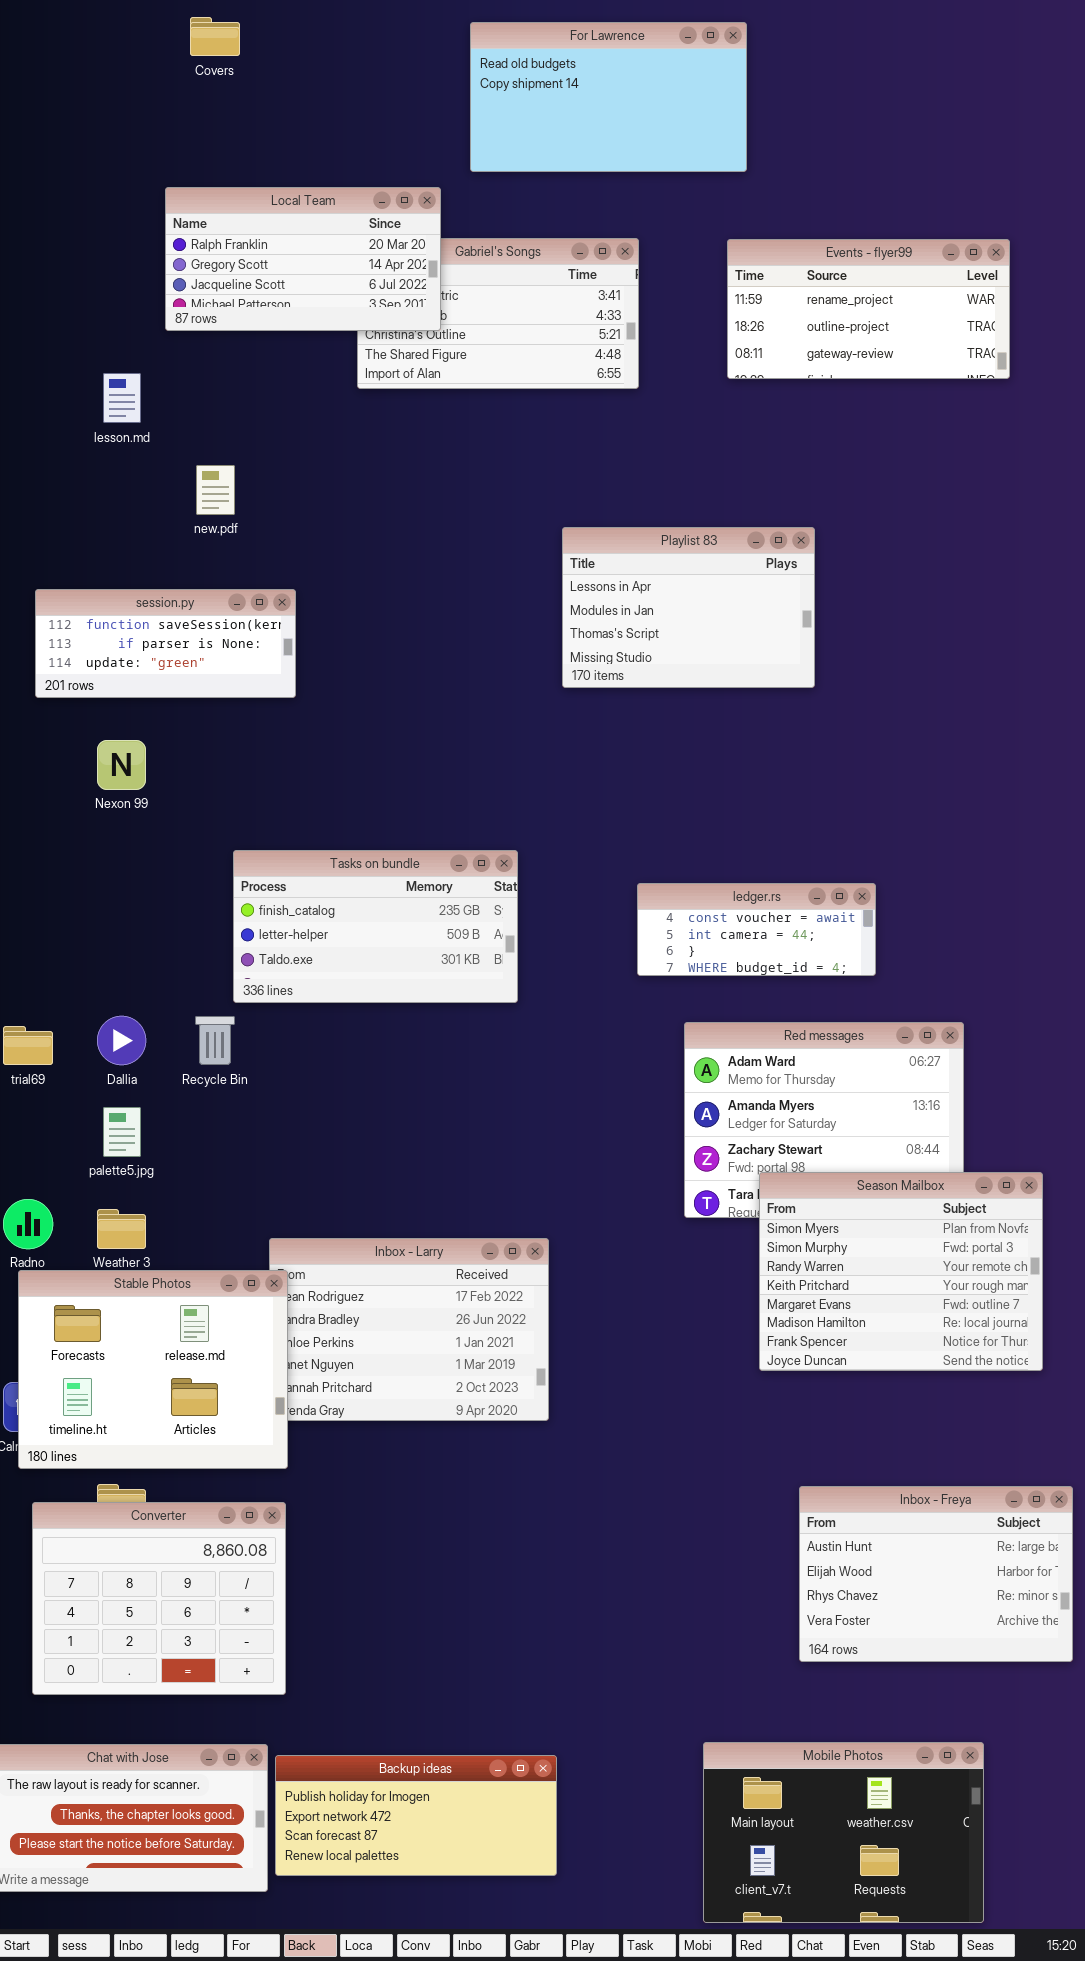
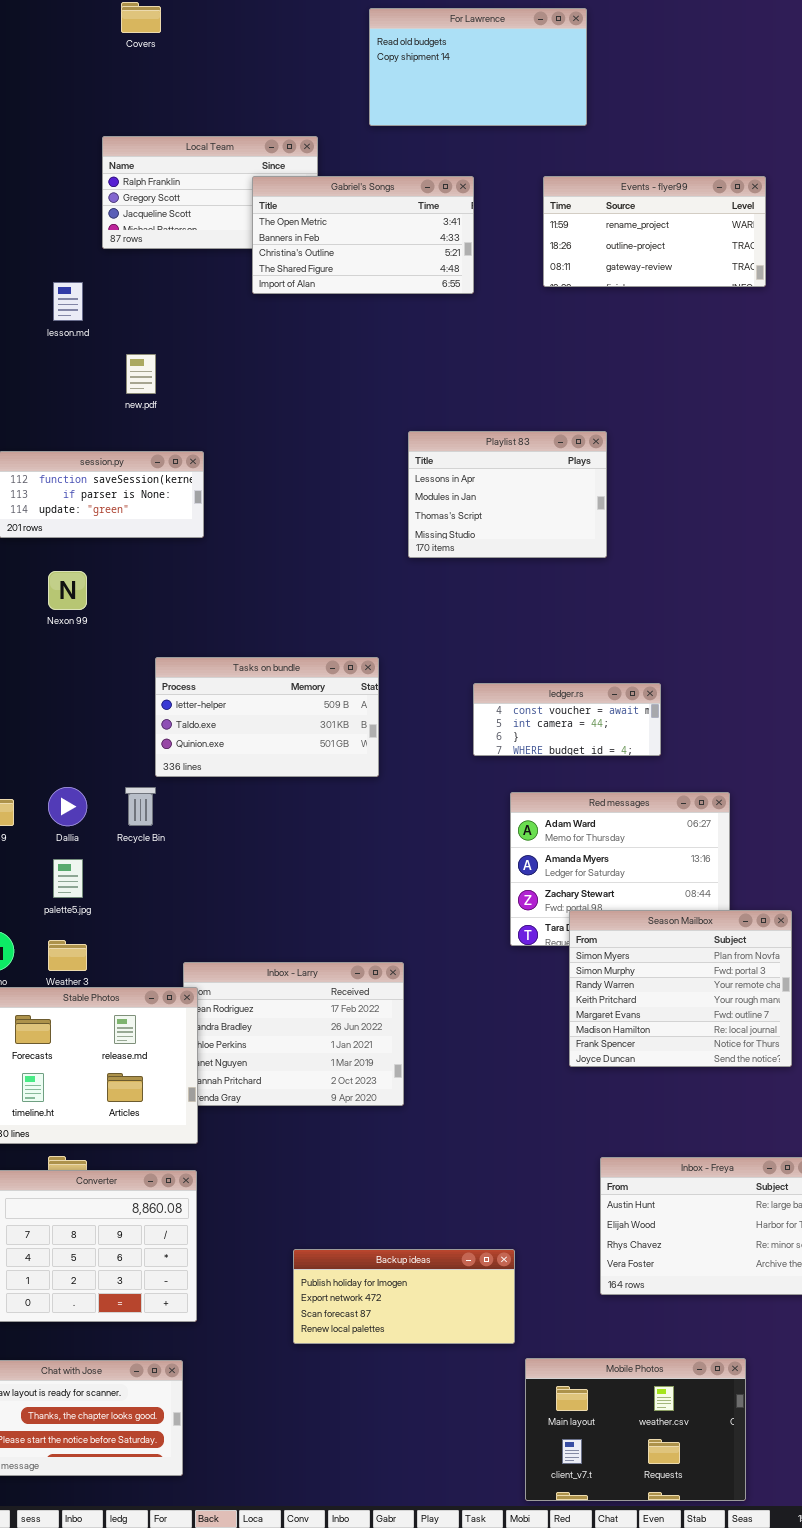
For Lawrence: [470,22,747,172] -> [369,8,587,126], moved
Gabriel's Songs: [357,238,639,389] -> [252,176,474,294], raised
Playlist 83: [562,527,815,688] -> [408,431,607,558], moved
Tasks on bundle: [233,850,518,1003] -> [155,657,379,777], scrolled down 1 row
Backup ideas: [275,1755,557,1876] -> [293,1249,515,1344], moved

